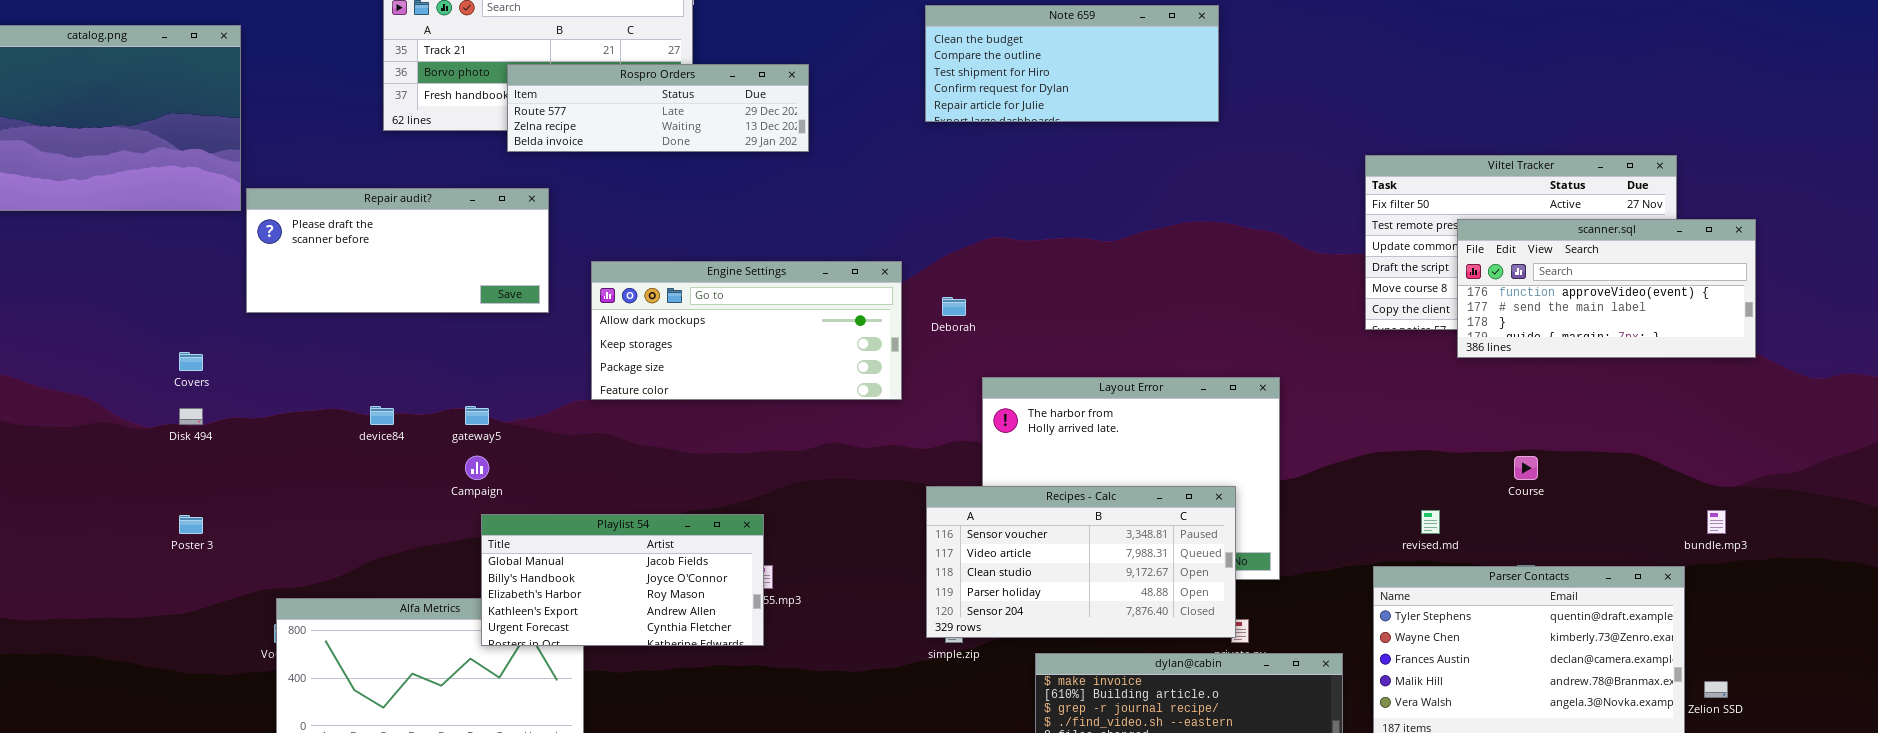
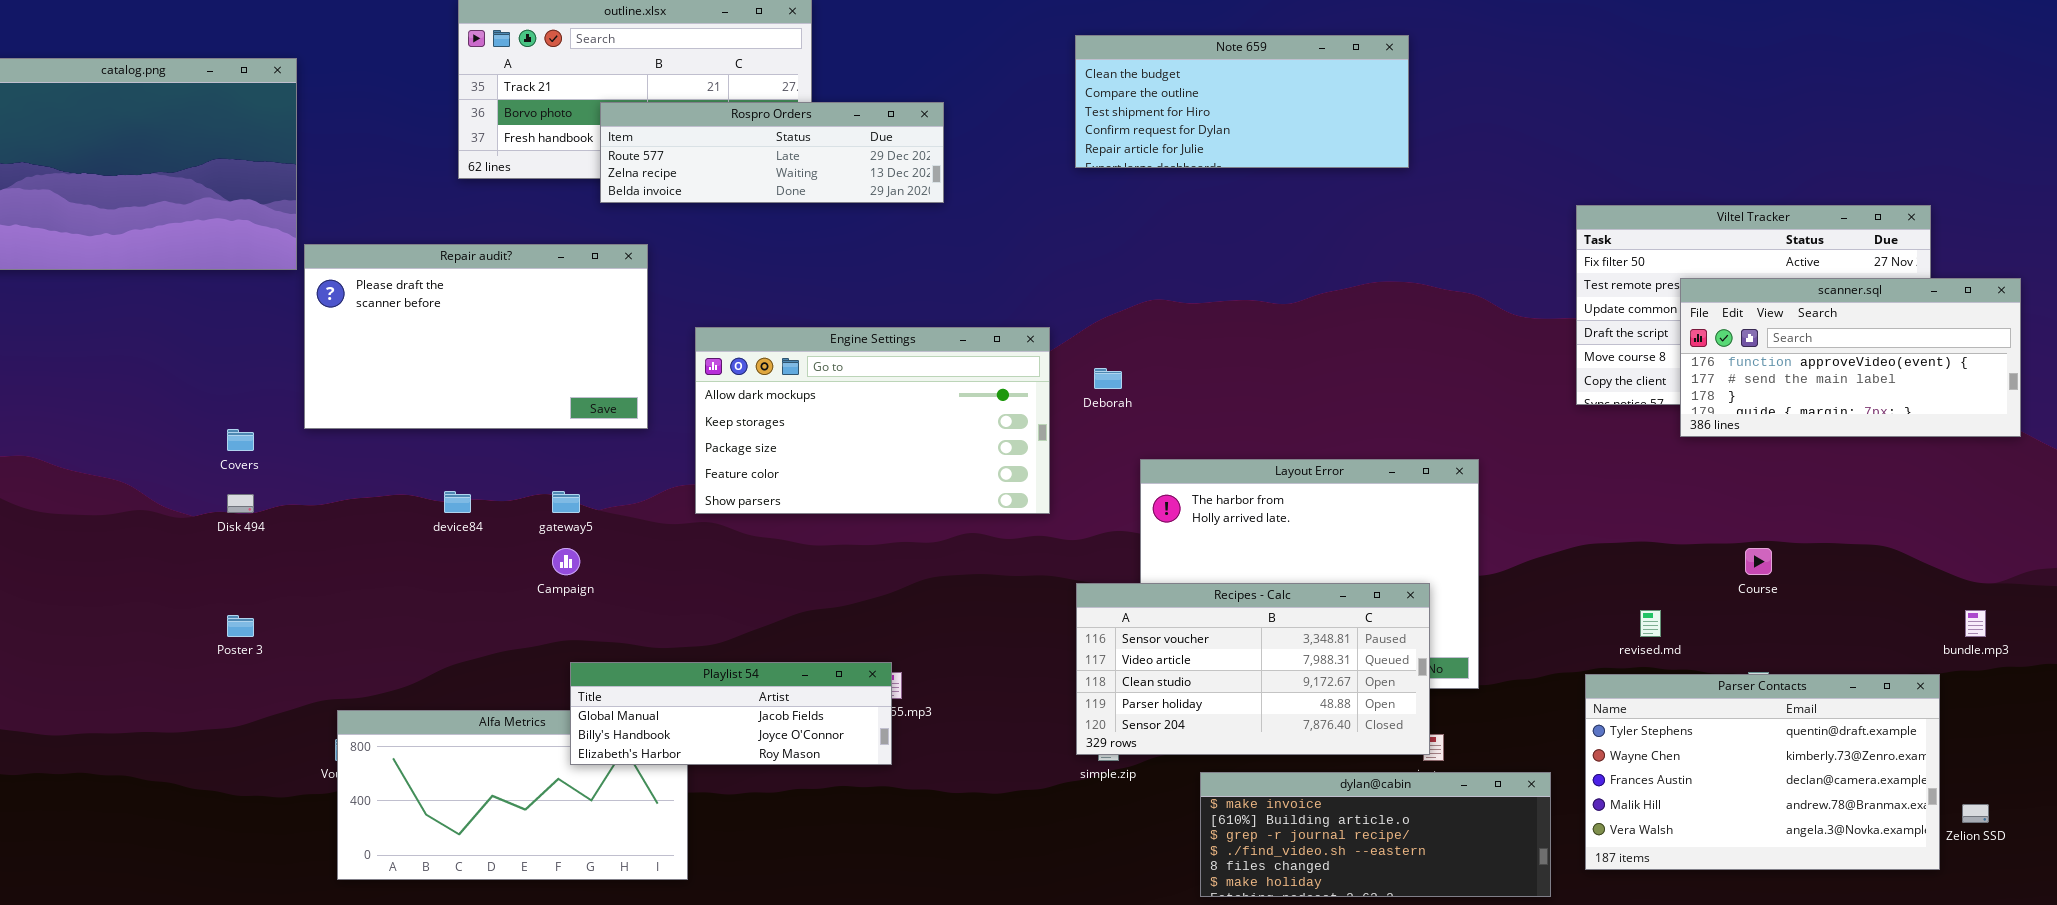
Repair audit?: [246,188,549,313] -> [304,244,648,429], resized
Engine Settings: [591,261,902,400] -> [695,327,1050,514], resized
Playlist 54: [481,514,764,646] -> [570,662,892,765], resized

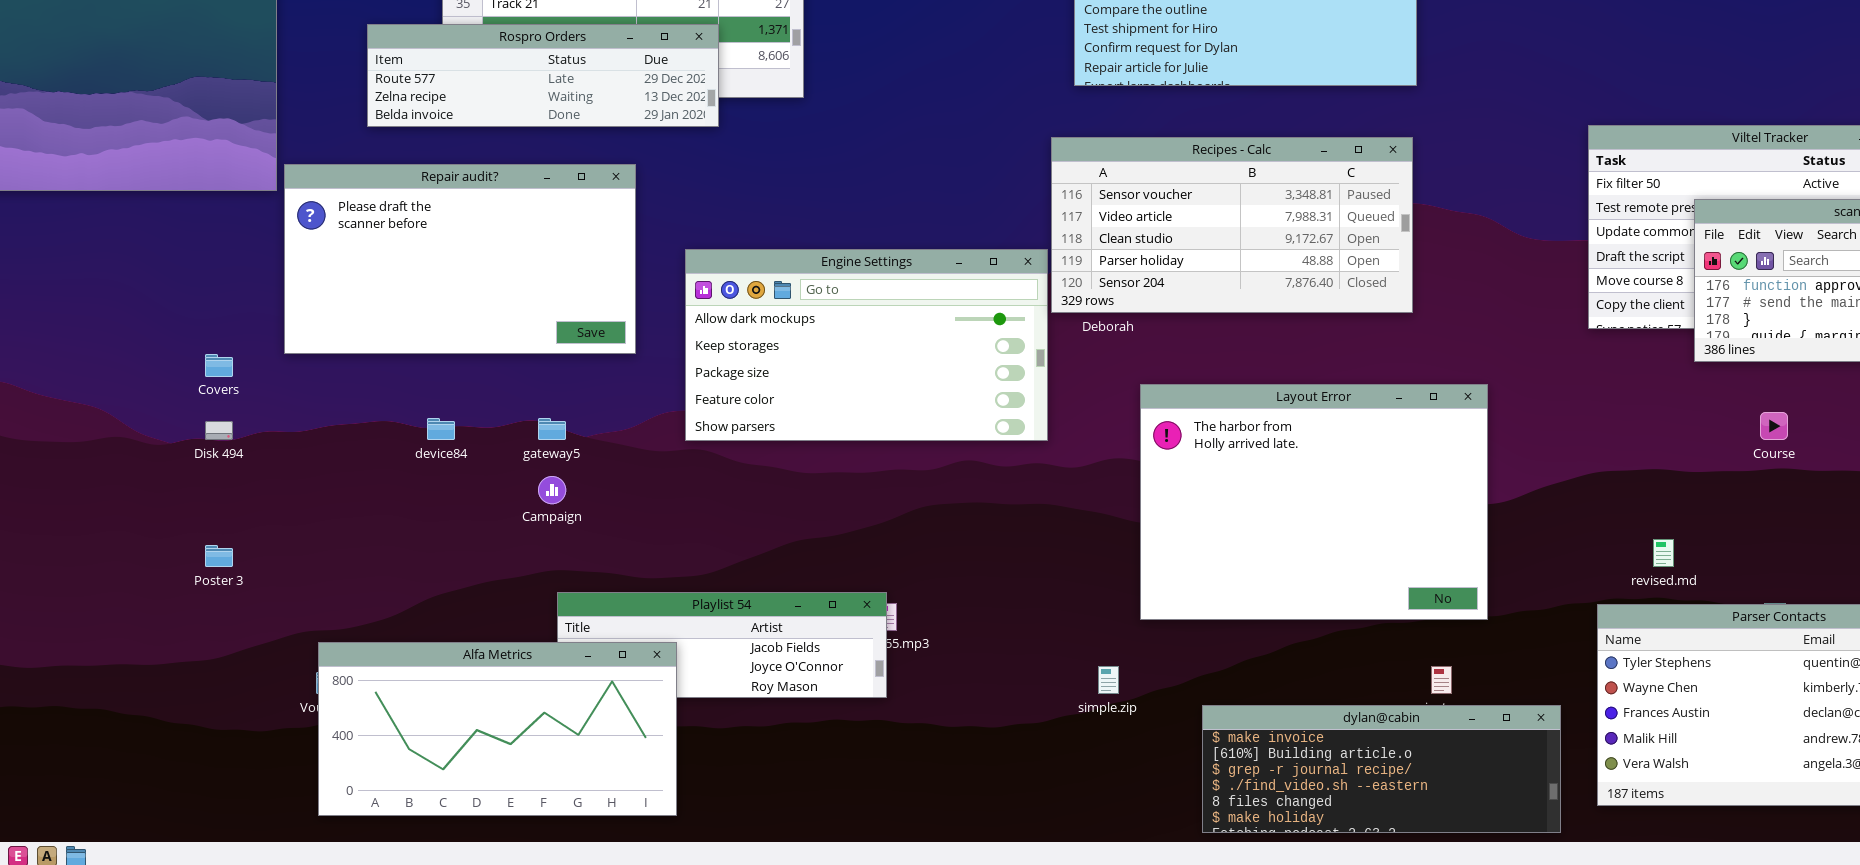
Rospro Orders: [600,102,944,203] -> [367,24,719,127], moved
Course: [1745,548,1772,575] -> [1760,412,1788,440], moved
Recipes - Calc: [1076,583,1430,755] -> [1051,137,1413,313], moved
Alfa Metrics: [337,710,688,880] -> [318,642,677,816], raised

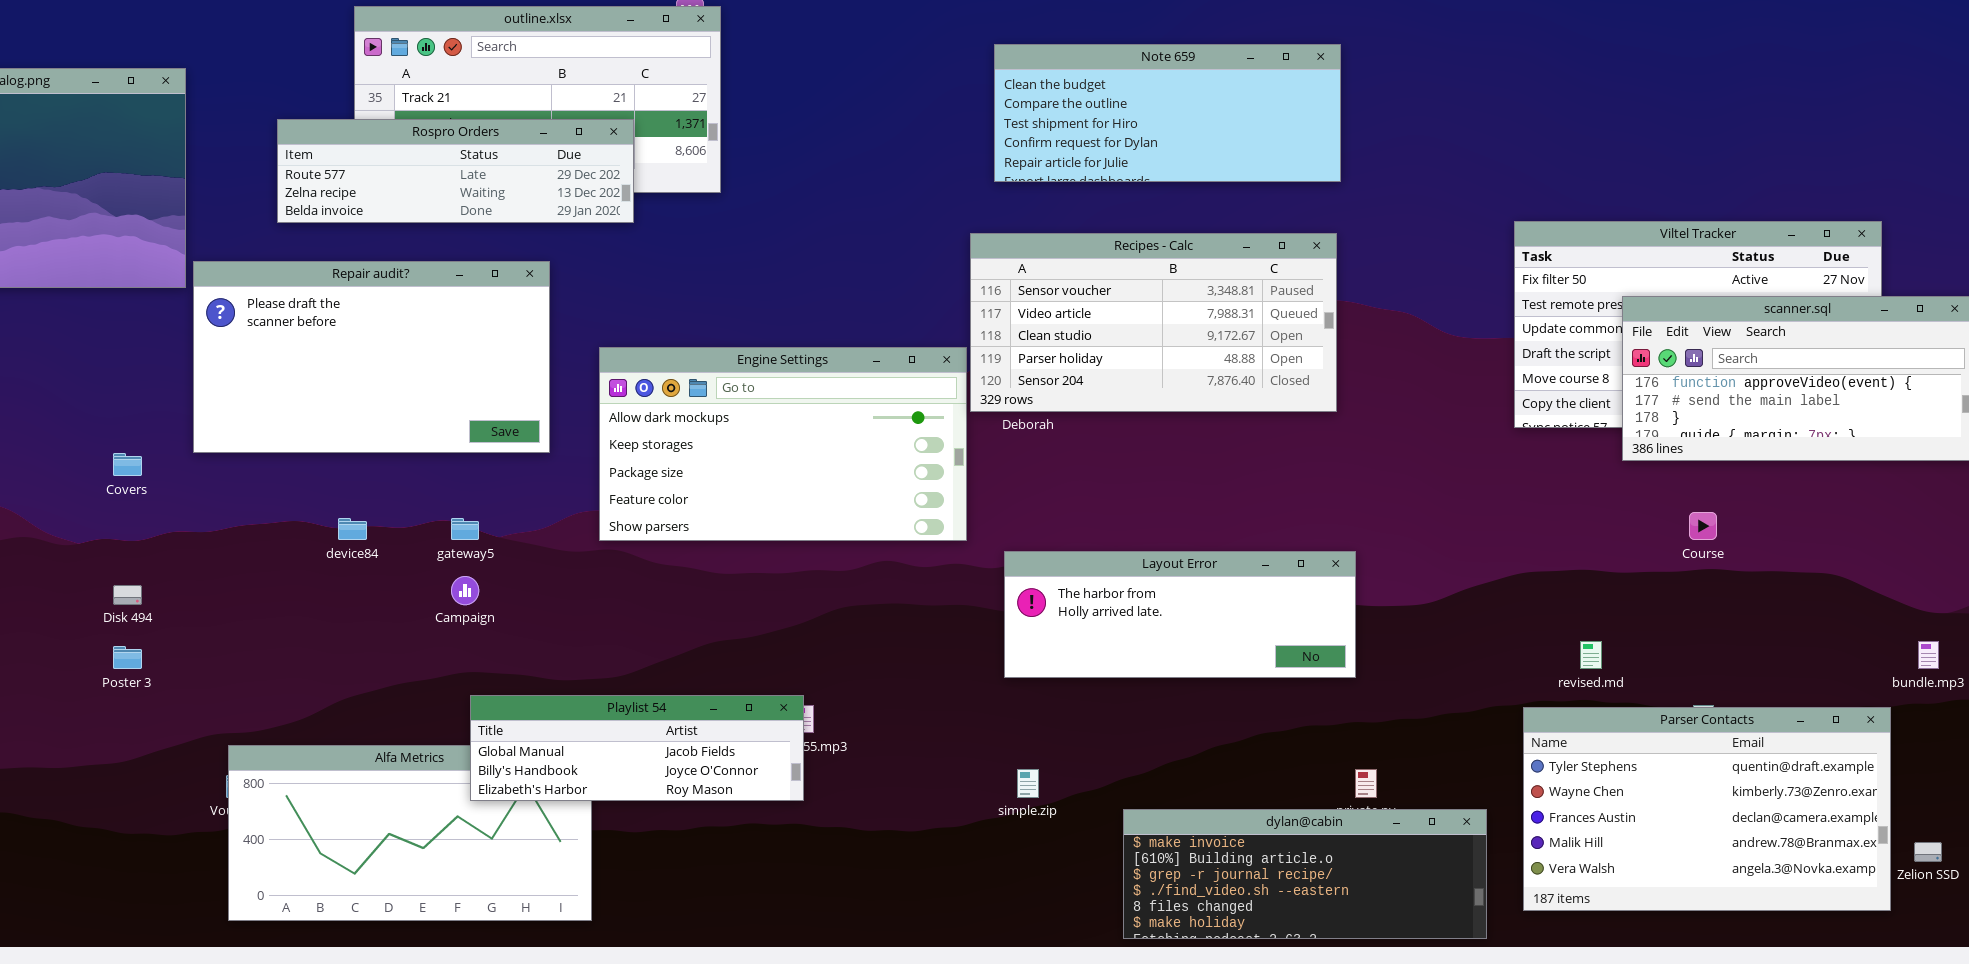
Layout Error: [1140,384,1488,620] -> [1004,551,1356,678], moved, resized
Disk 494: [205,421,233,440] -> [113,585,142,605], moved
Playlist 54: [557,592,887,698] -> [470,695,804,801], raised

